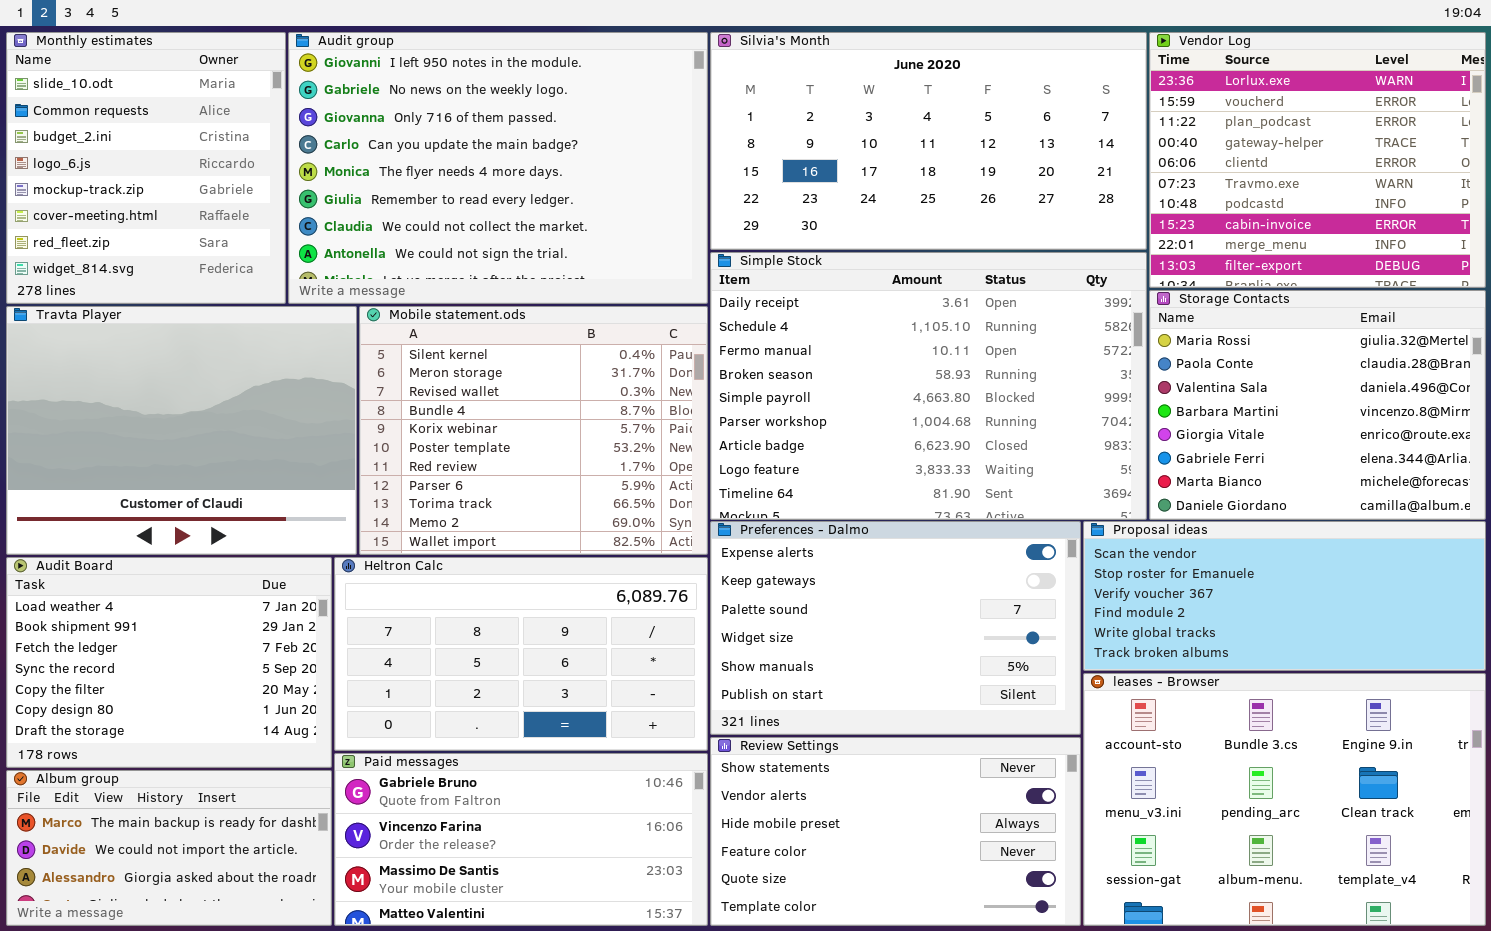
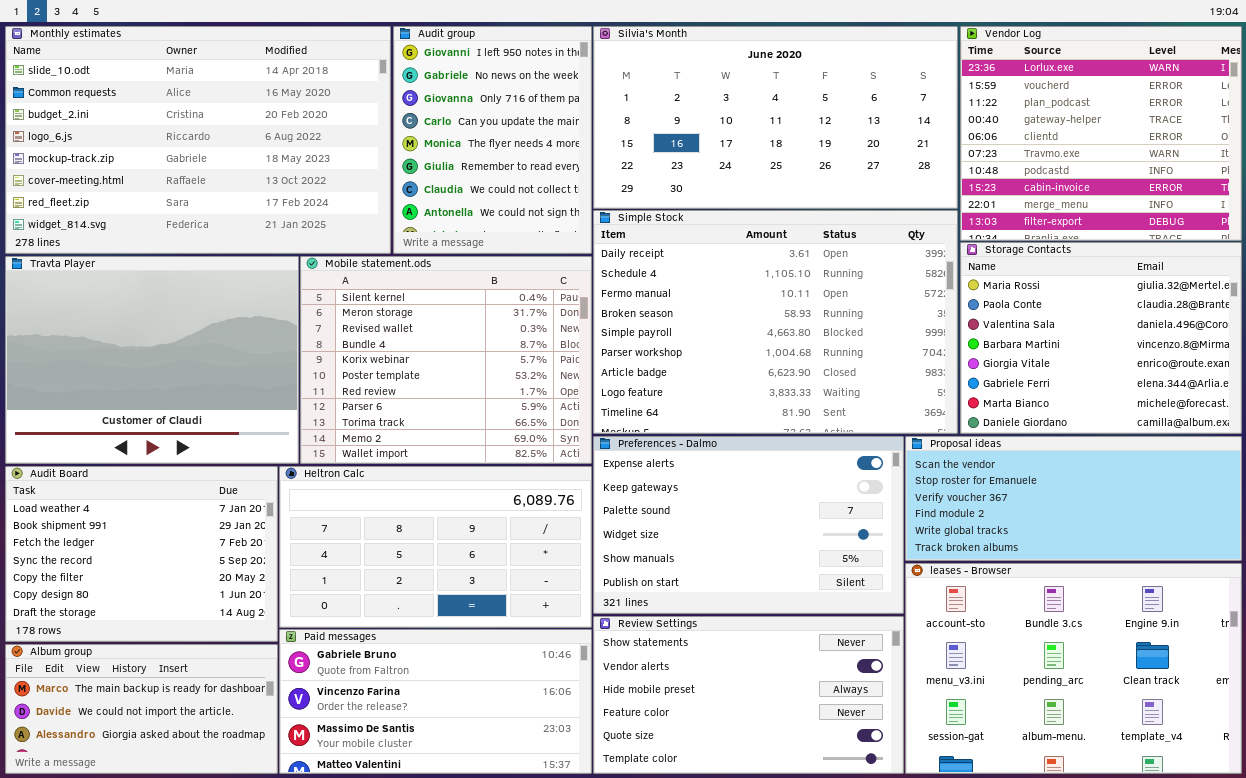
Monthly estimates: [6,32,286,304] -> [5,26,391,254], resized
Audit group: [288,32,708,304] -> [393,26,592,254], resized

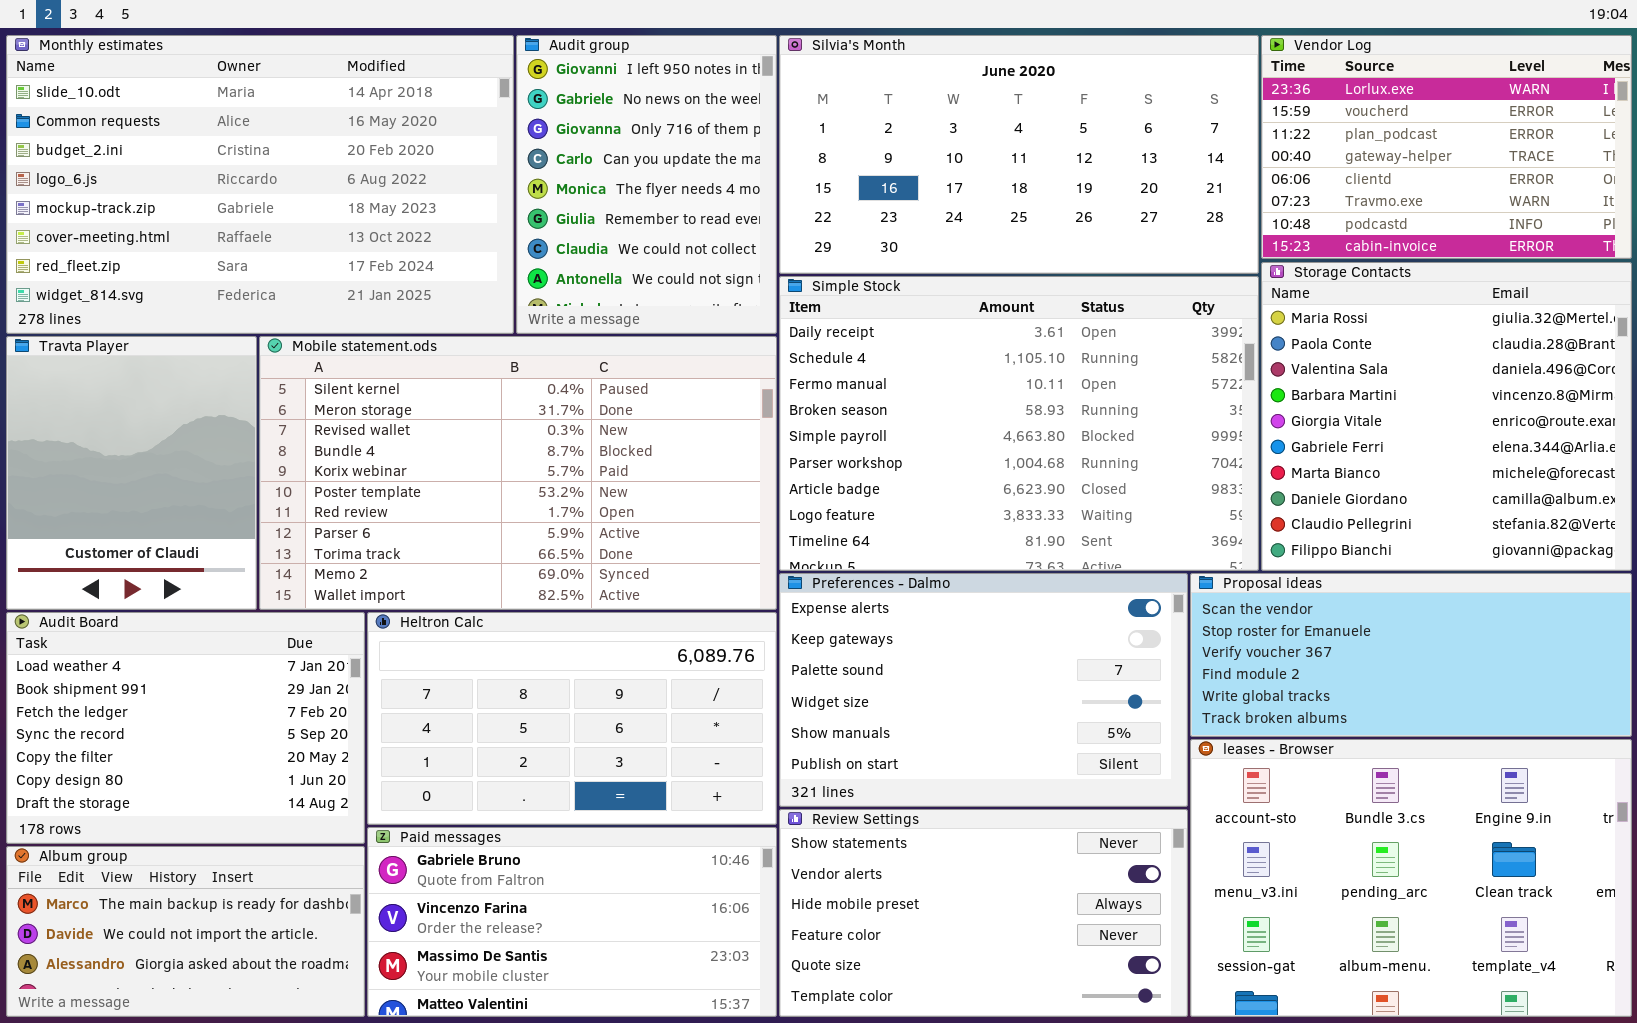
Vendor Log: [960,26,1242,241] -> [1261,35,1632,259], resized
Storage Contacts: [960,242,1242,434] -> [1261,262,1632,571], resized
Travta Player: [5,256,299,464] -> [6,336,257,610], resized
Mobile statement.ods: [300,256,592,464] -> [259,336,777,610], resized

